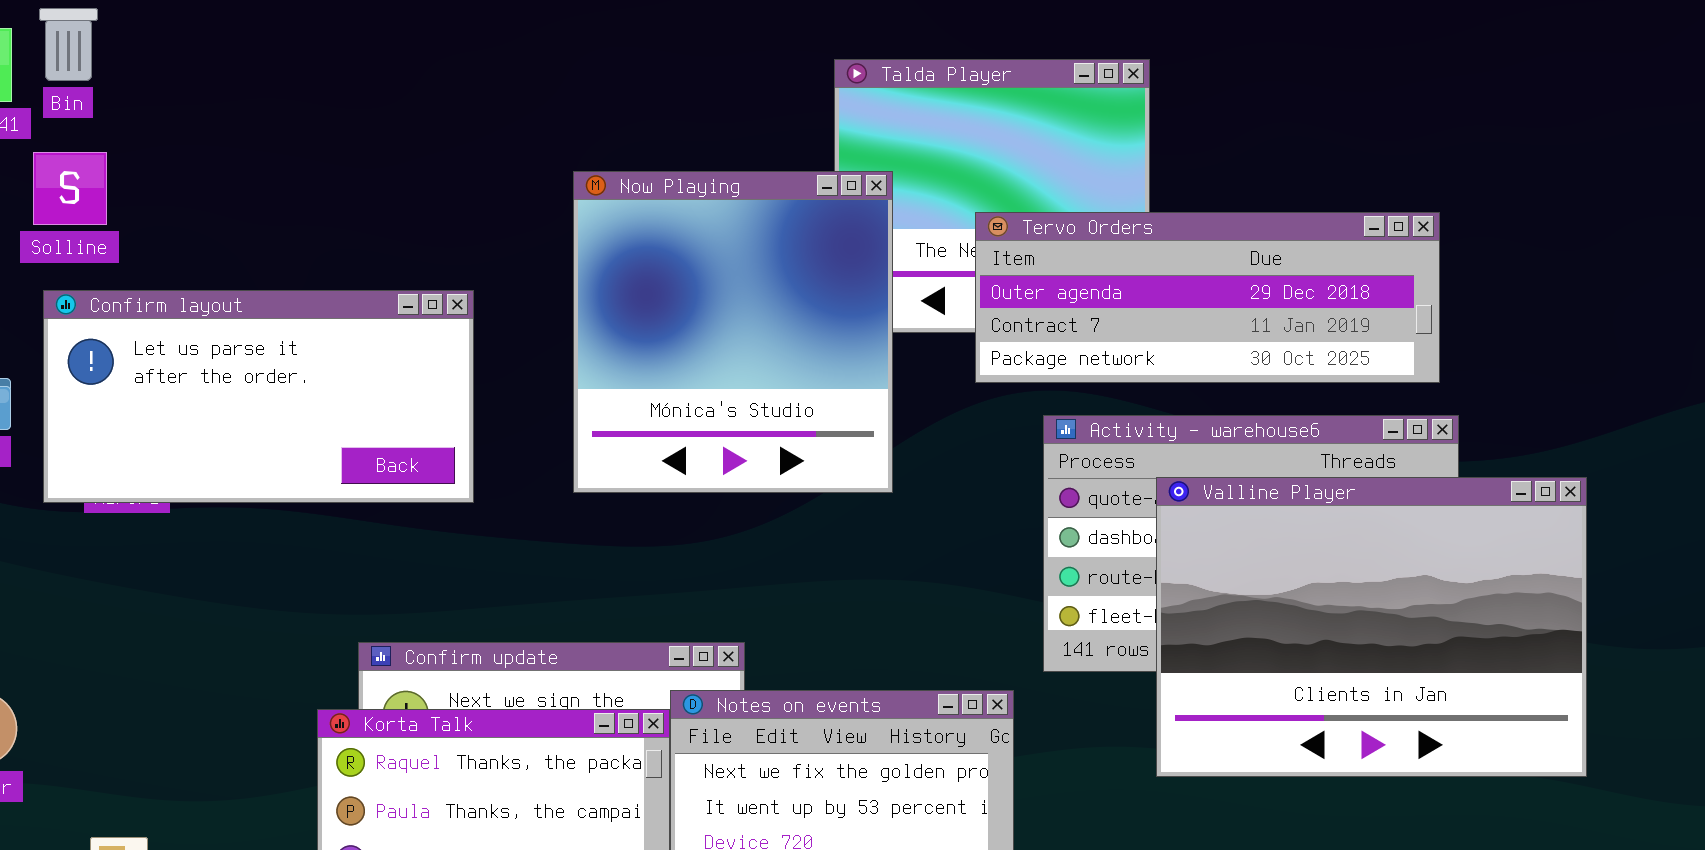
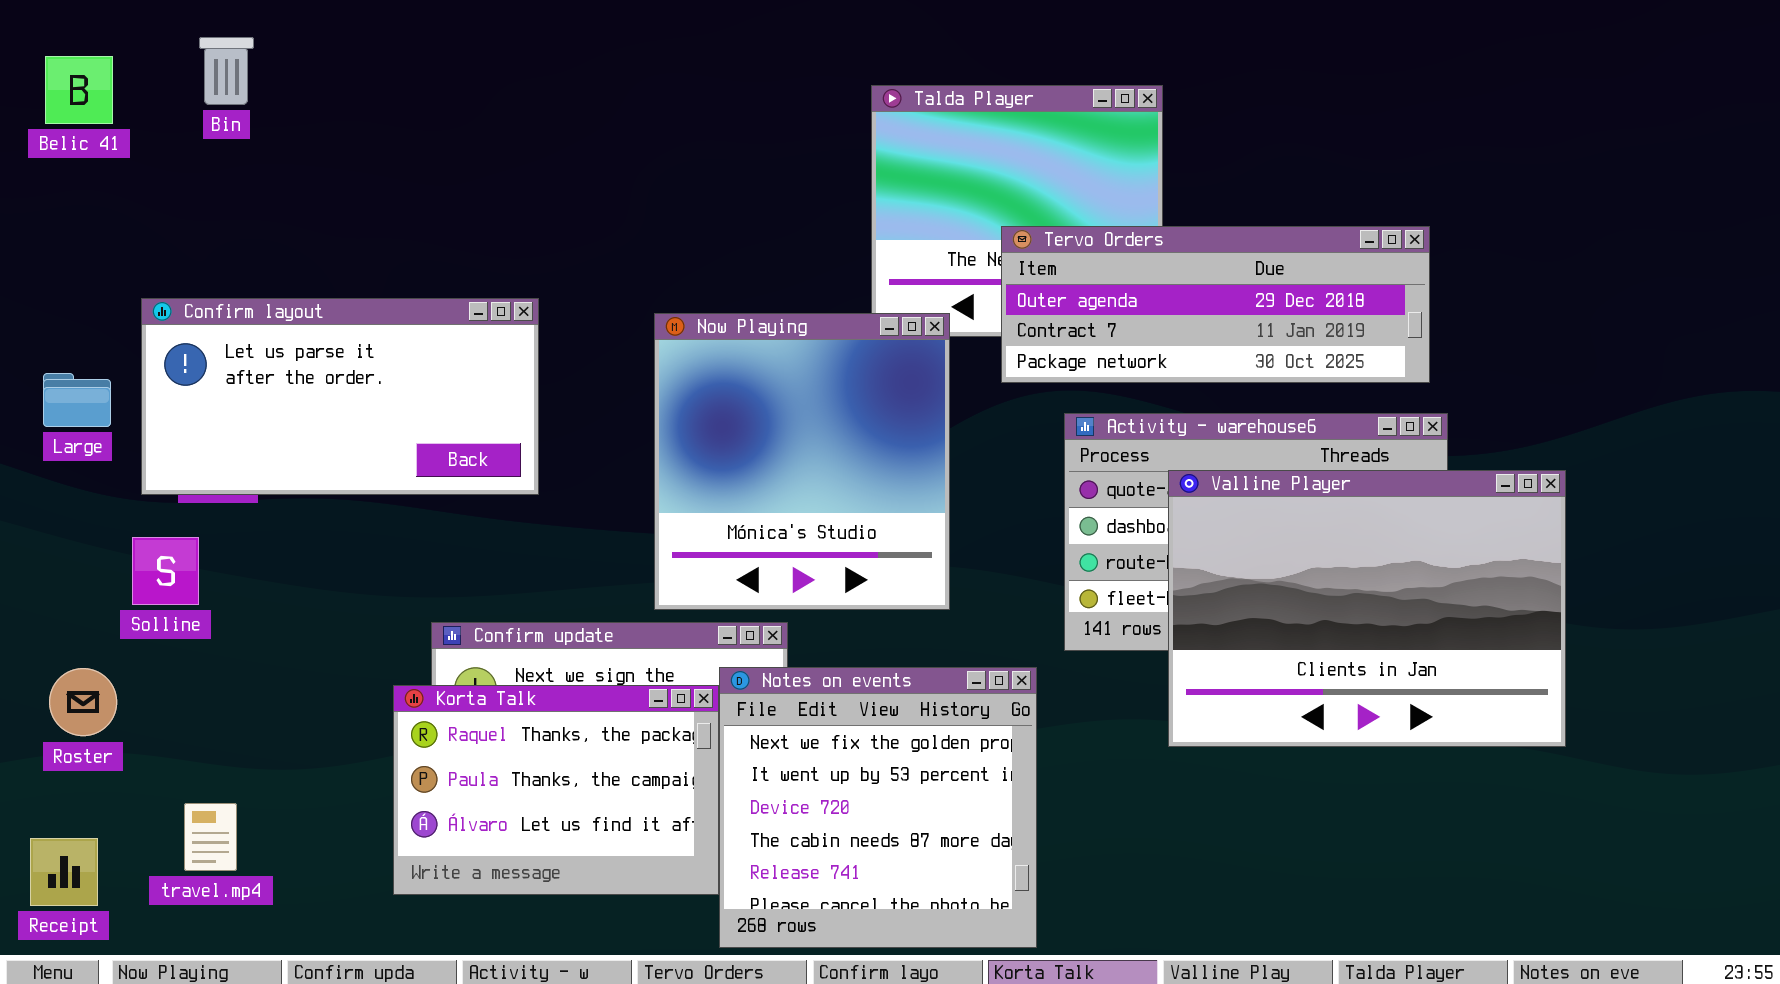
Bin: [39,8,98,81] -> [199,37,254,105], moved
Solline: [33,152,107,225] -> [132,537,199,605], moved
Now Playing: [573,171,893,493] -> [654,313,950,610], moved

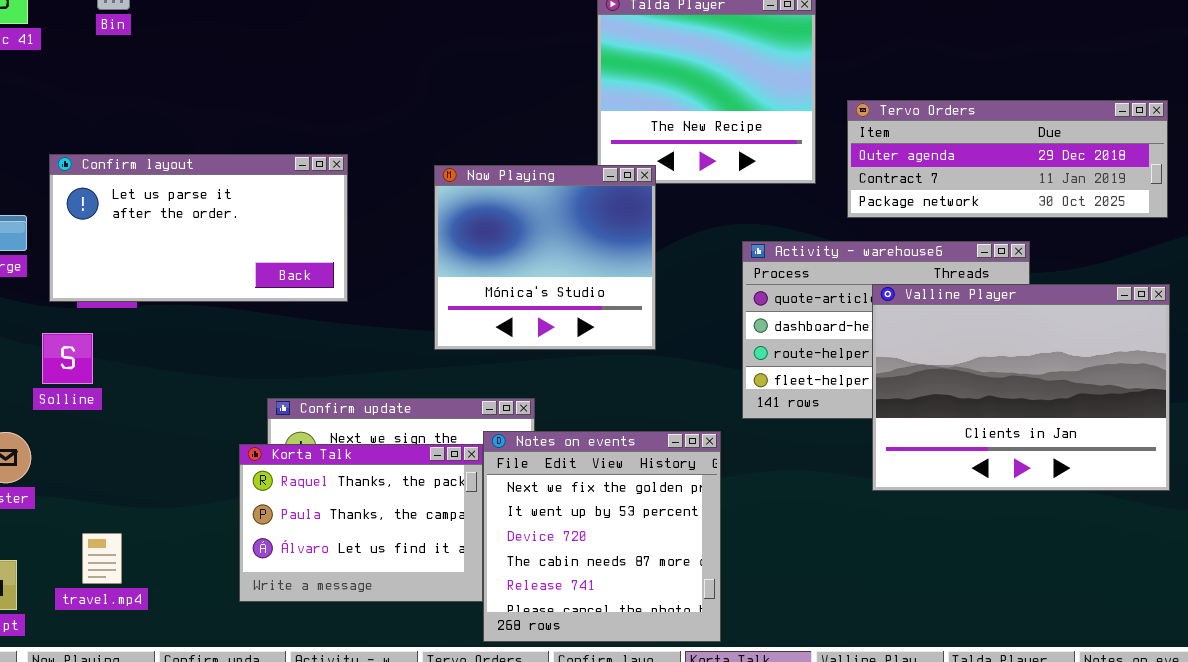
Tervo Orders: [1001,226,1430,383] -> [847,100,1168,218], moved
Now Playing: [654,313,950,610] -> [434,165,656,350], resized
Valline Player: [1168,470,1566,747] -> [872,284,1170,491], moved

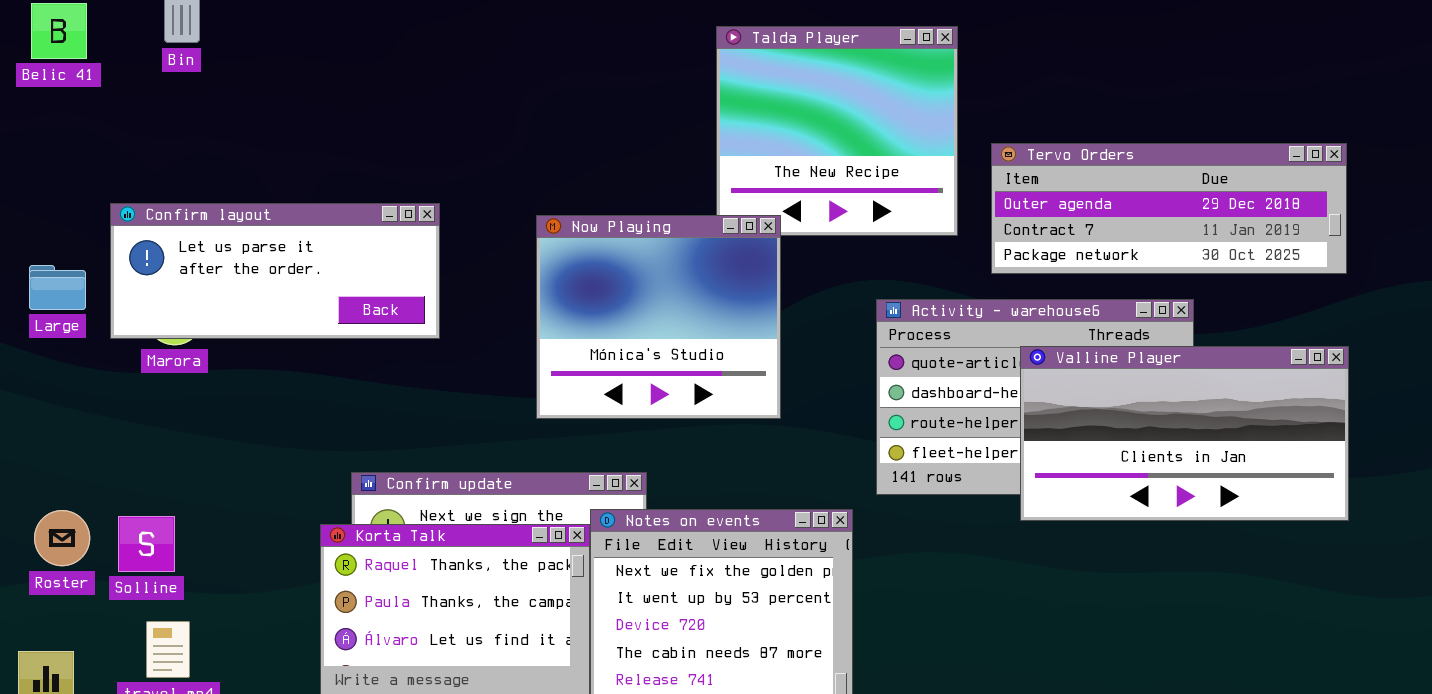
Confirm layout: [49,154,348,302] -> [110,203,440,339], resized
Valline Player: [872,284,1170,491] -> [1020,346,1349,521], resized
Solline: [42,333,93,384] -> [118,516,175,572], moved

